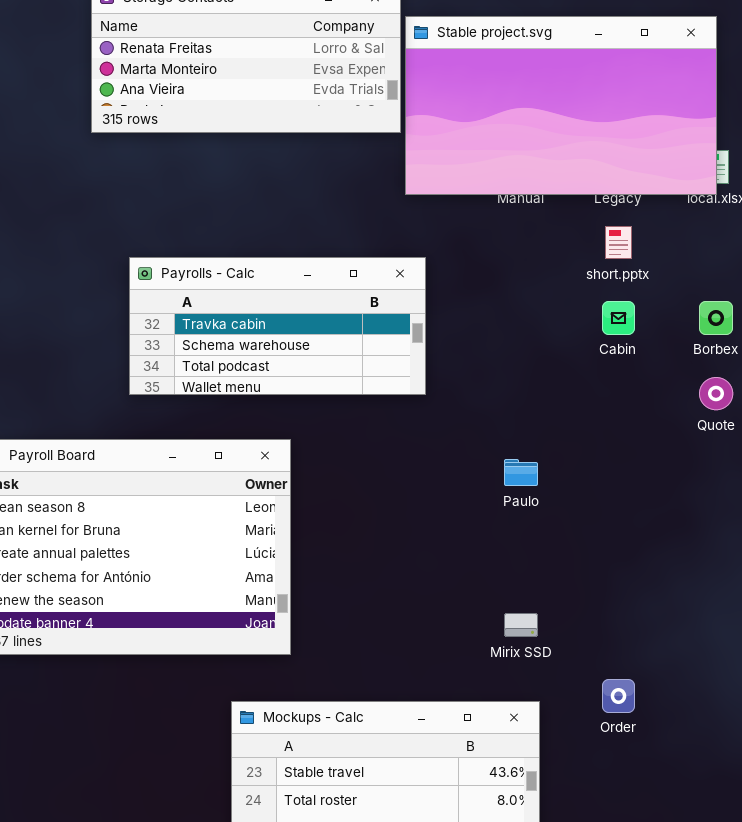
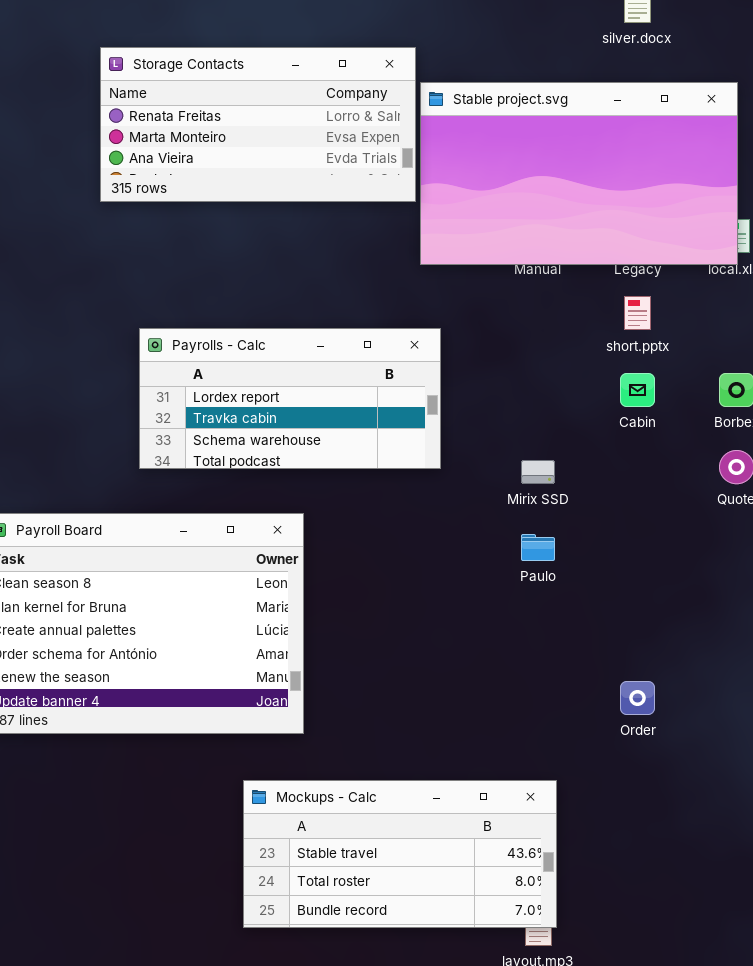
Payrolls - Calc: [129,257,426,395] -> [139,328,441,469], scrolled up 1 row
Mirix SSD: [504,613,538,637] -> [521,460,555,484], moved
Order: [602,679,635,713] -> [620,681,655,715], moved

